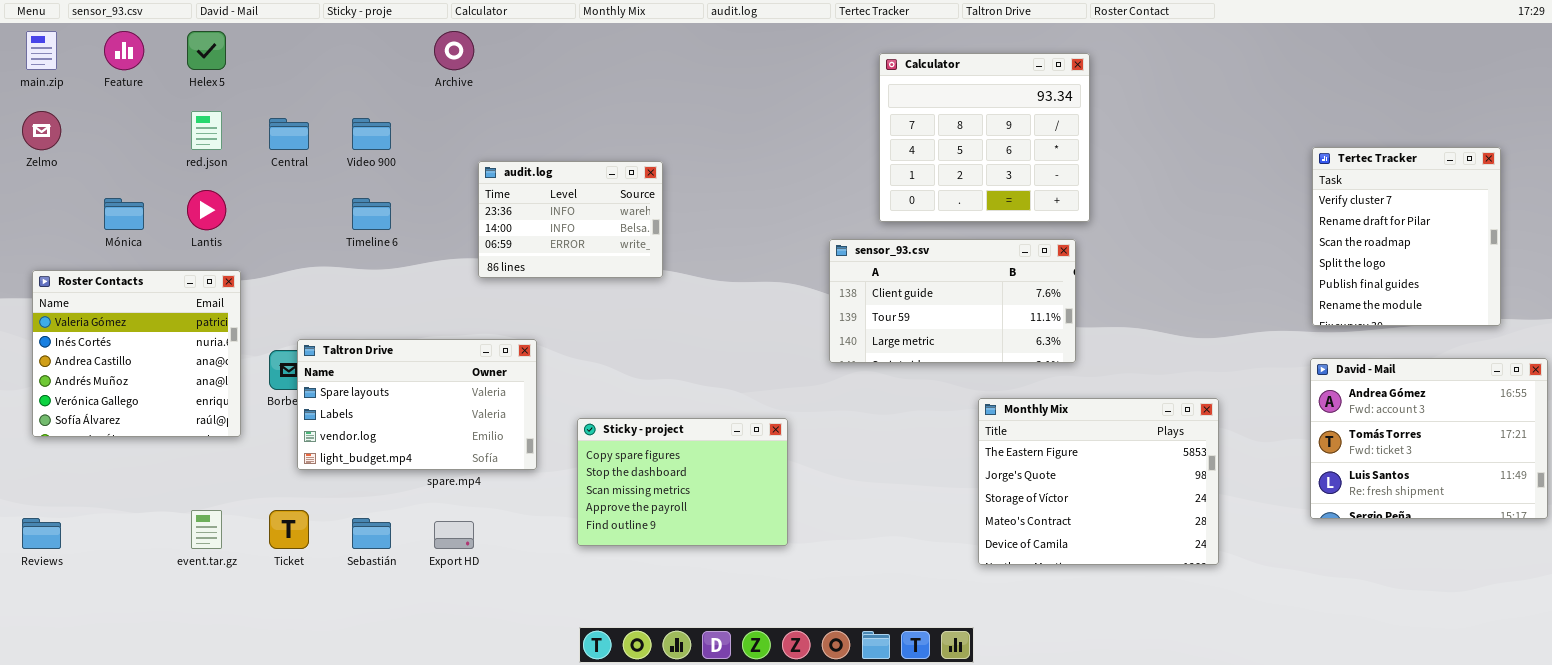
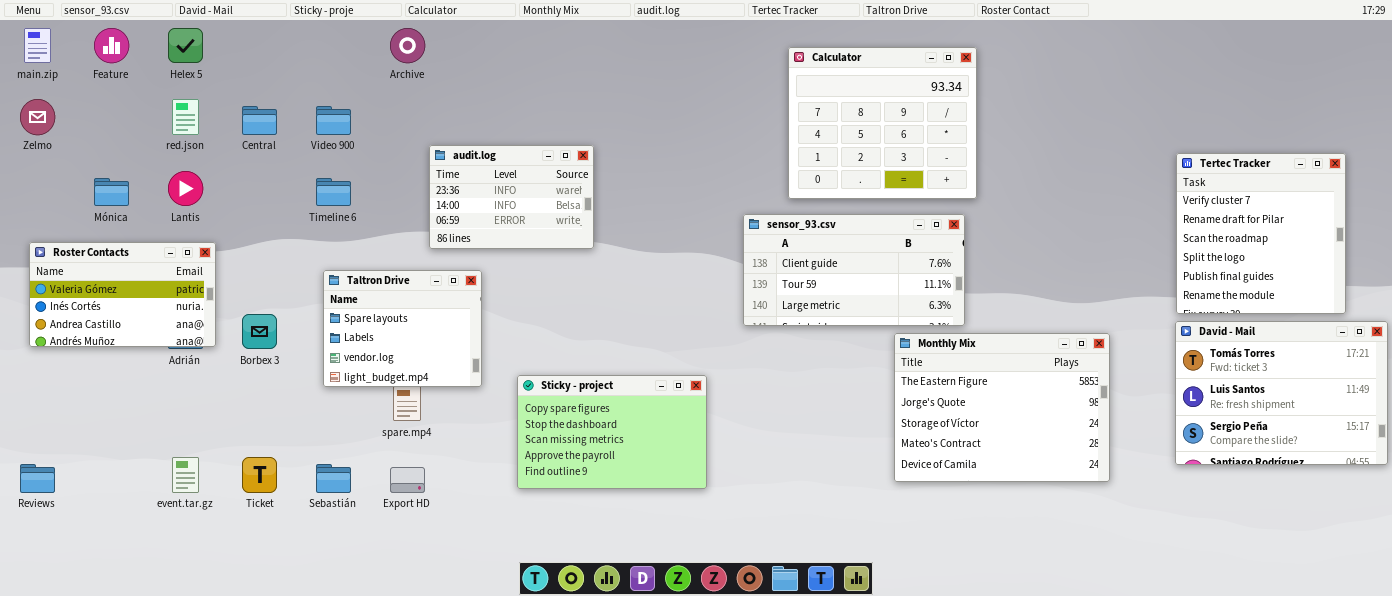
Tertec Tracker: [1312,147,1501,326] -> [1176,153,1346,314], moved
Roster Contacts: [32,270,241,437] -> [29,242,216,347], resized
Taltron Drive: [297,339,537,470] -> [323,270,482,387], moved, resized
David - Mail: [1310,358,1548,519] -> [1175,321,1388,465], scrolled down 1 row
Monthly Mix: [978,398,1219,565] -> [894,333,1110,482], moved

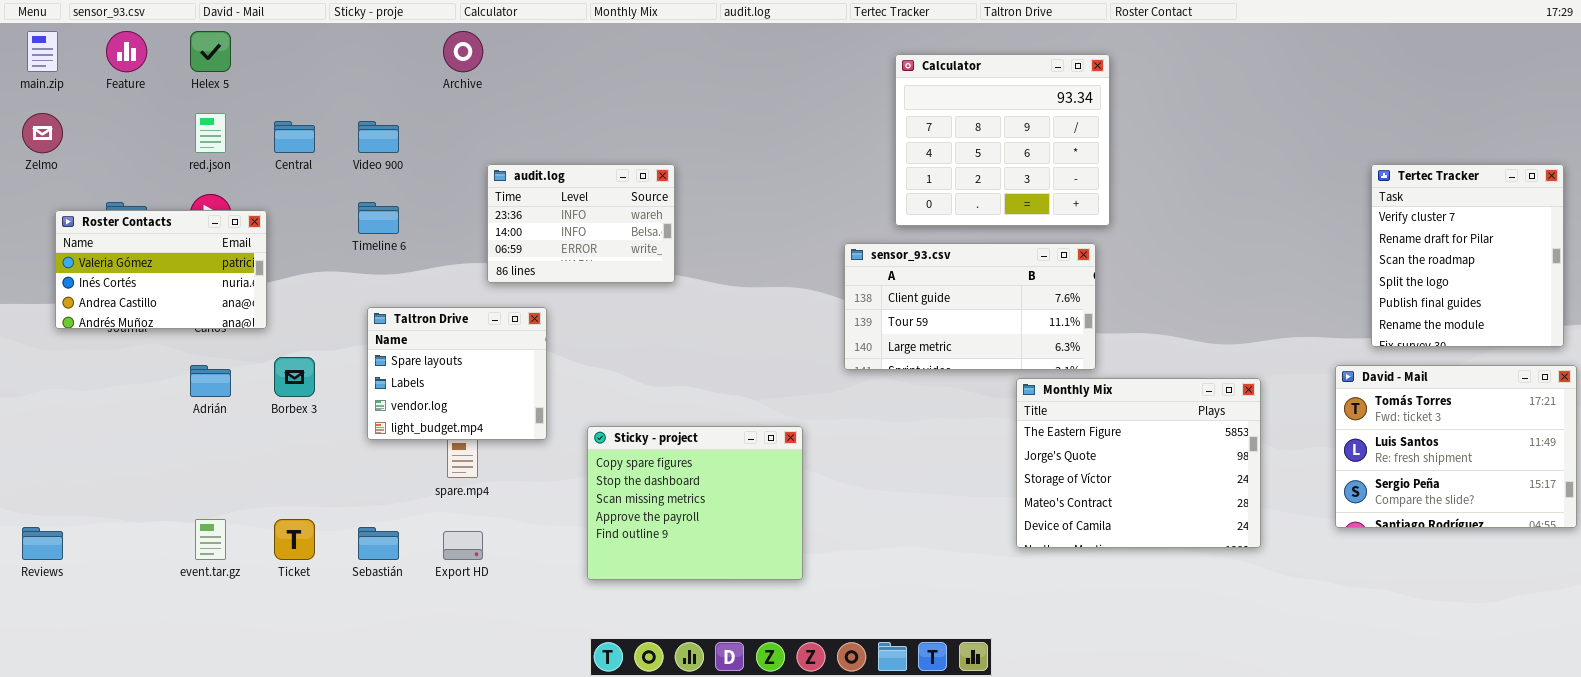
Tertec Tracker: [1176,153,1346,314] -> [1371,164,1564,347], moved
Roster Contacts: [29,242,216,347] -> [55,210,267,329], moved
Sticky - project: [517,375,707,489] -> [587,426,803,580], resized

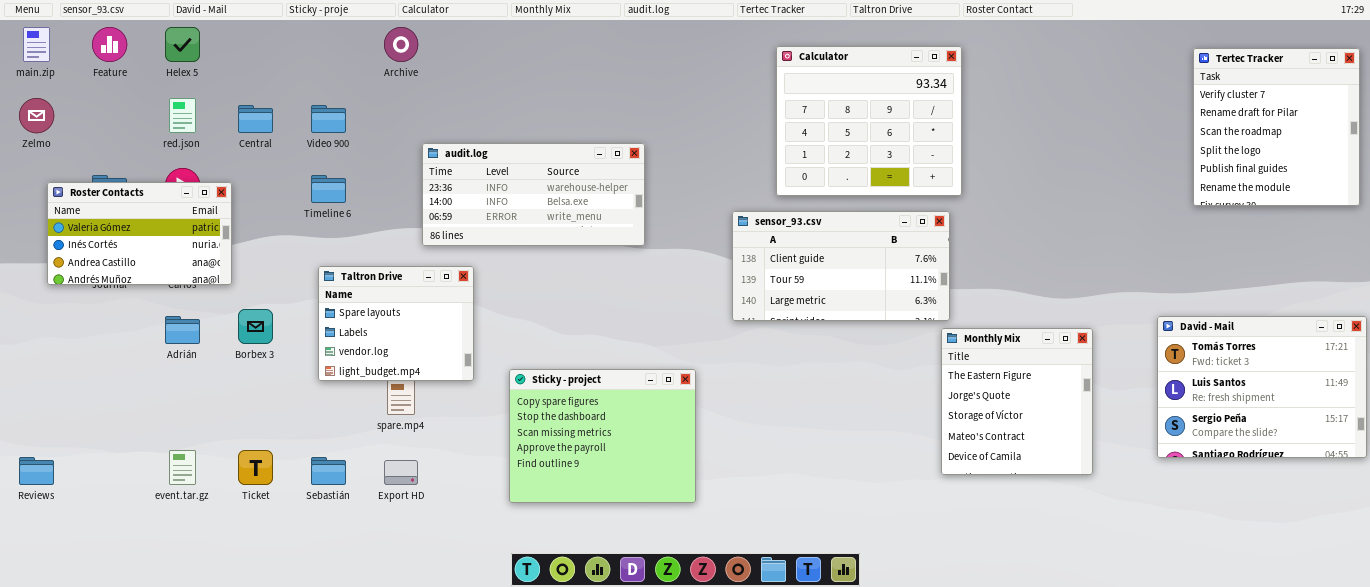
audit.log: [487,164,675,283] -> [422,143,645,246], resized
Tertec Tracker: [1371,164,1564,347] -> [1193,48,1360,206], moved
Monthly Mix: [1016,378,1261,548] -> [941,328,1093,475], resized

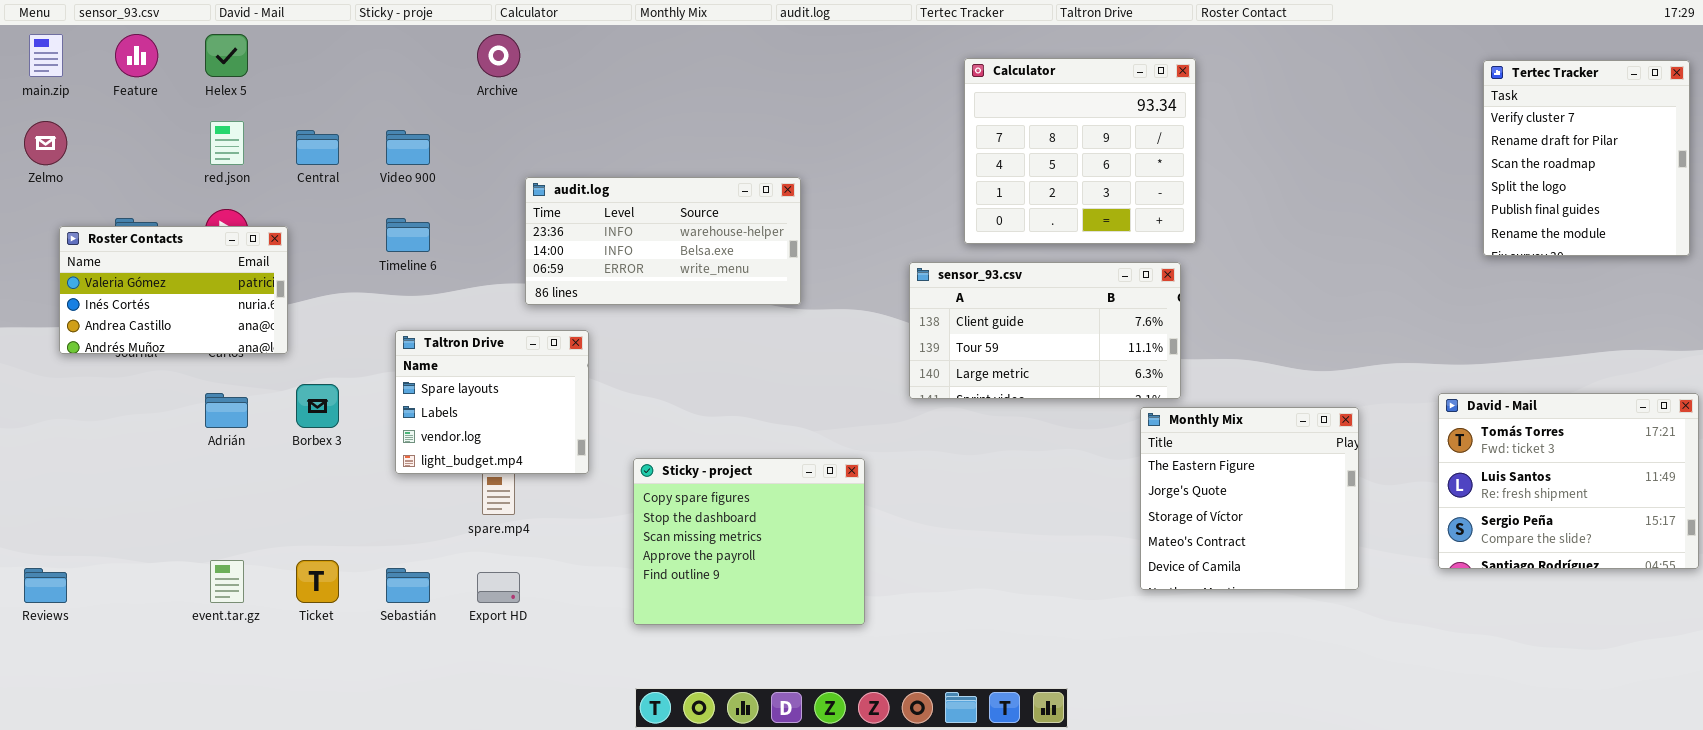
Monthly Mix: [941,328,1093,475] -> [1140,407,1359,590], resized

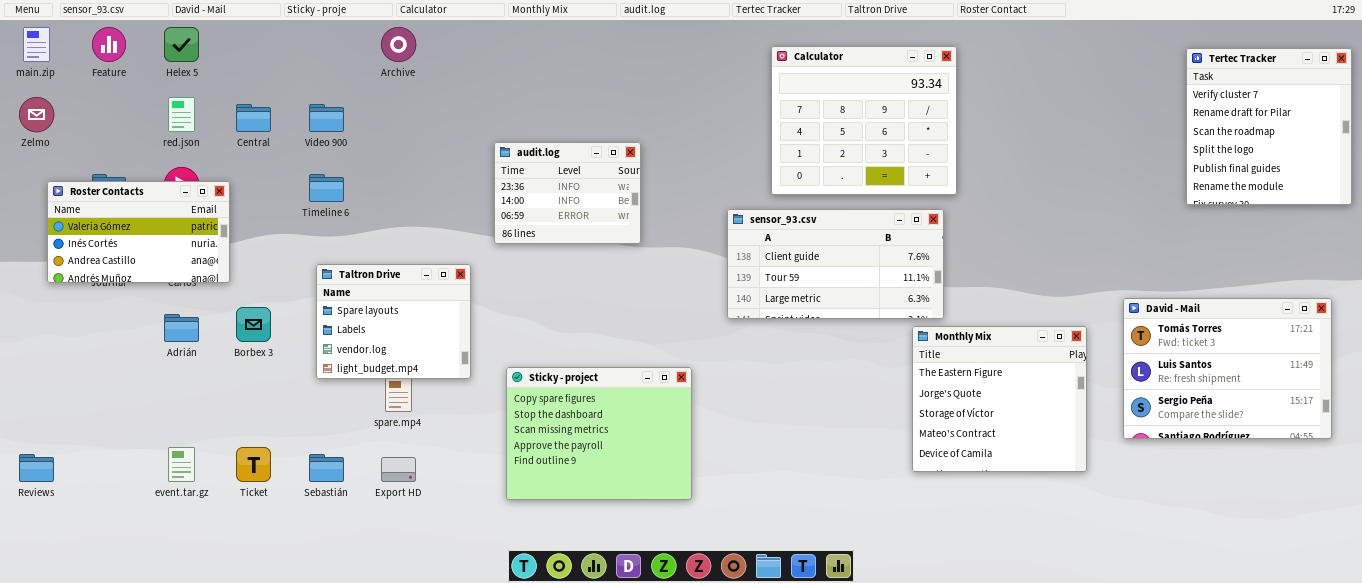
audit.log: [525,177,801,305] -> [494,142,641,244], resized
David - Mail: [1438,393,1699,569] -> [1123,298,1332,439], moved

